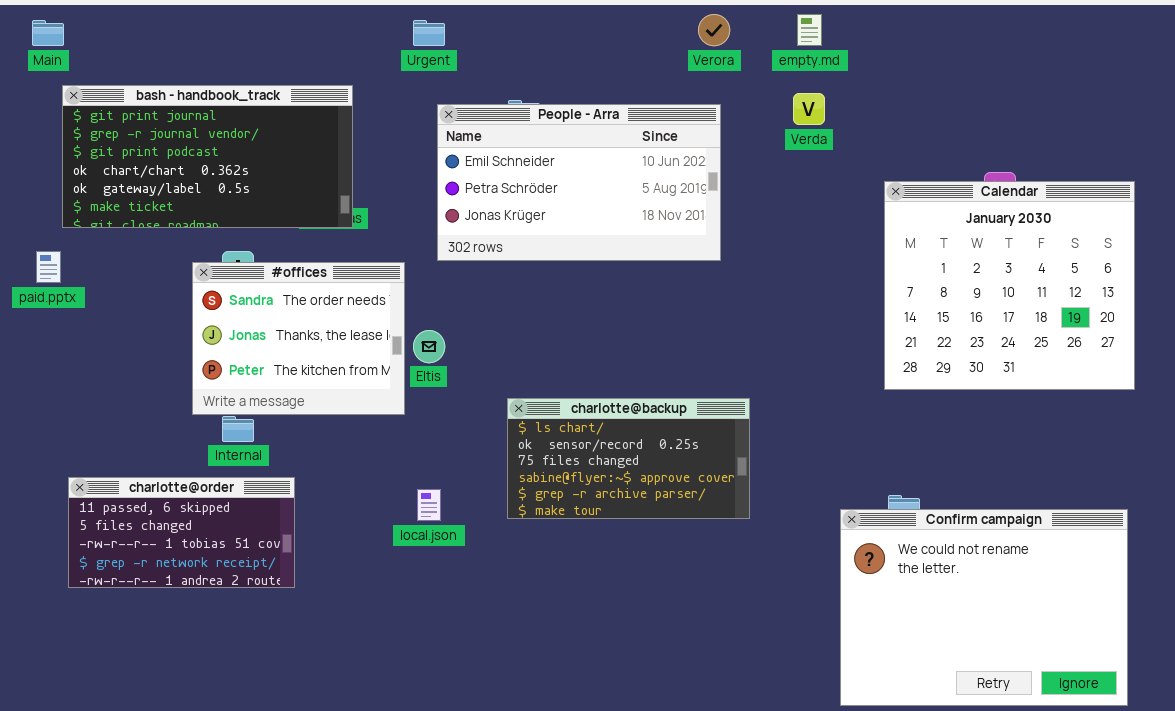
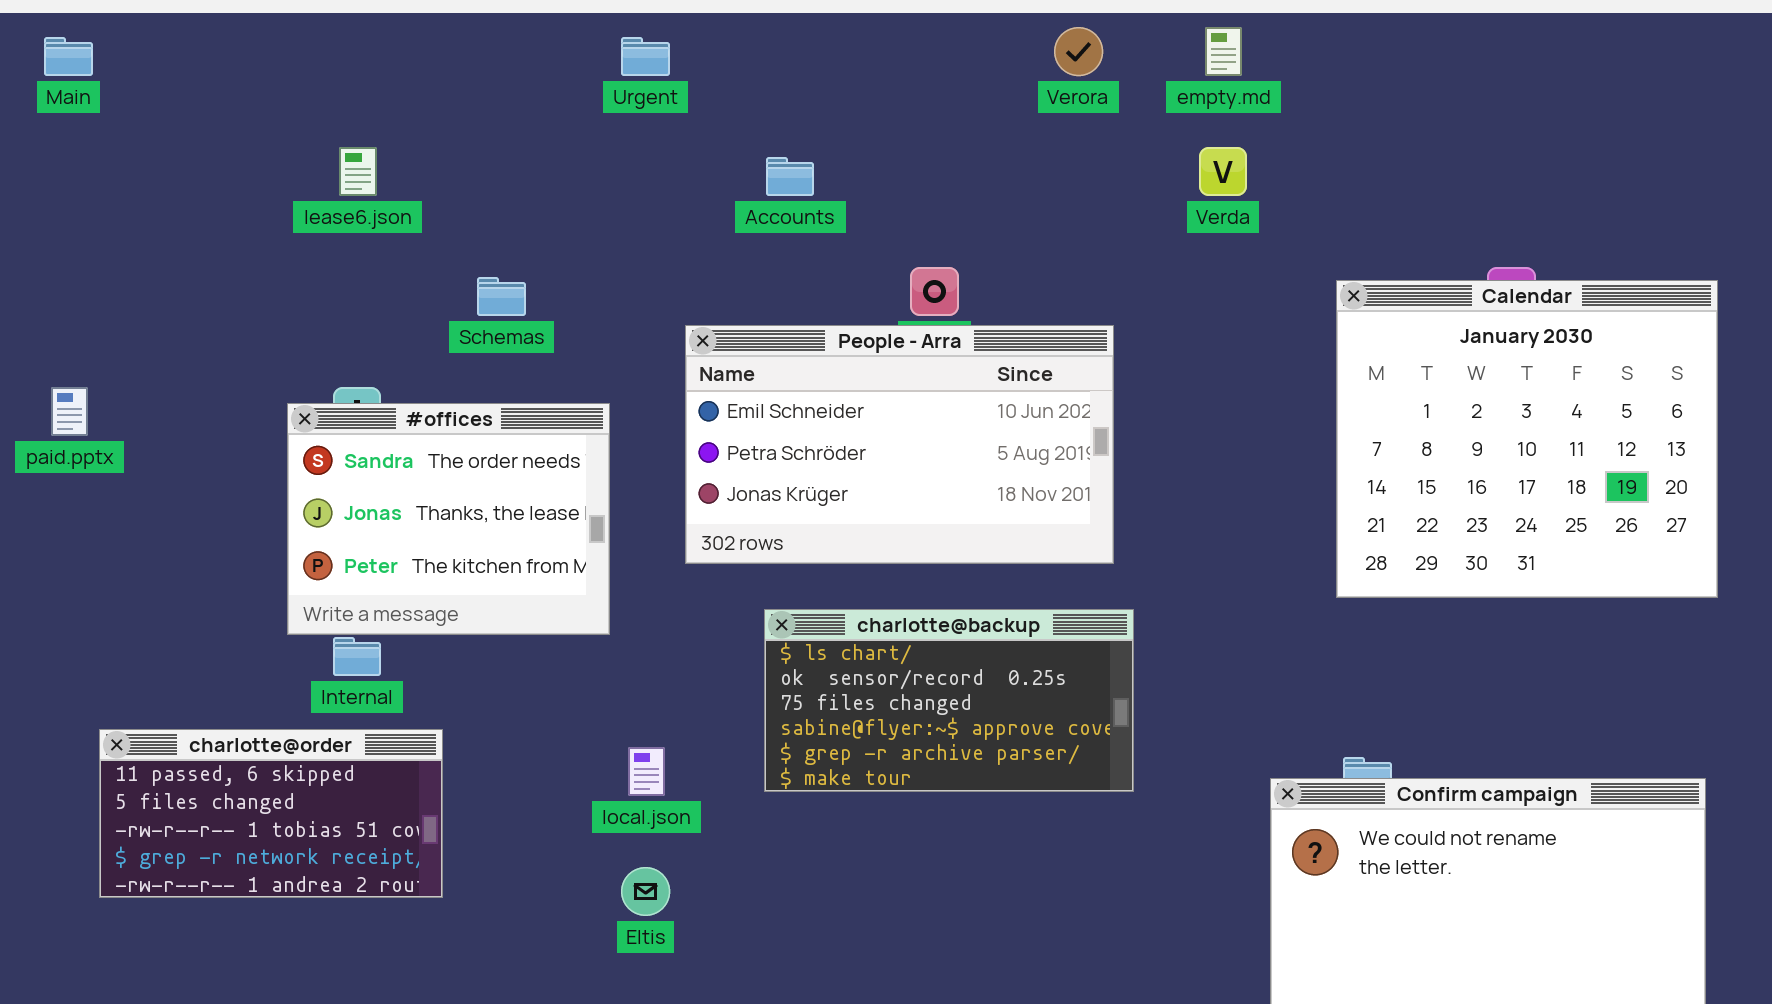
bash - handbook_track: [62,85,353,228] -> none, closed
People - Arra: [437,104,721,261] -> [685,325,1114,564], moved
Eltis: [413,330,445,363] -> [621,867,670,916], moved

